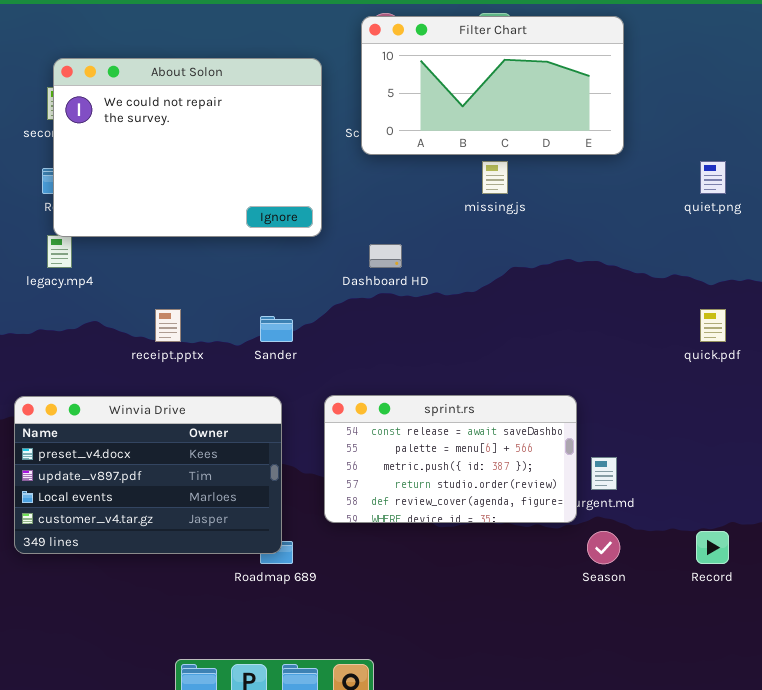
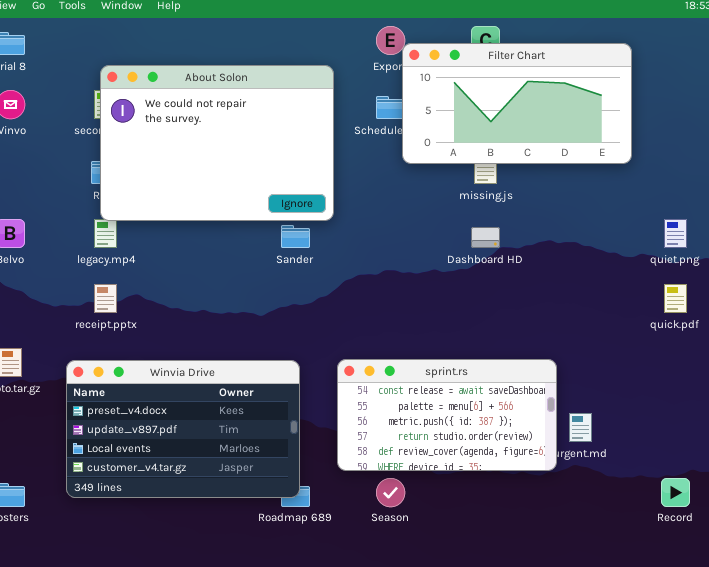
Filter Chart: [361,16,624,155] -> [402,43,632,164], moved
quiet.png: [700,161,726,194] -> [664,219,687,248], moved
Dashboard HD: [369,244,402,268] -> [471,227,500,248], moved
receipt.pptx: [155,309,181,342] -> [94,284,117,313], moved
Sander: [260,316,293,342] -> [281,225,310,248], moved
Season: [587,531,620,564] -> [376,478,405,507], moved

